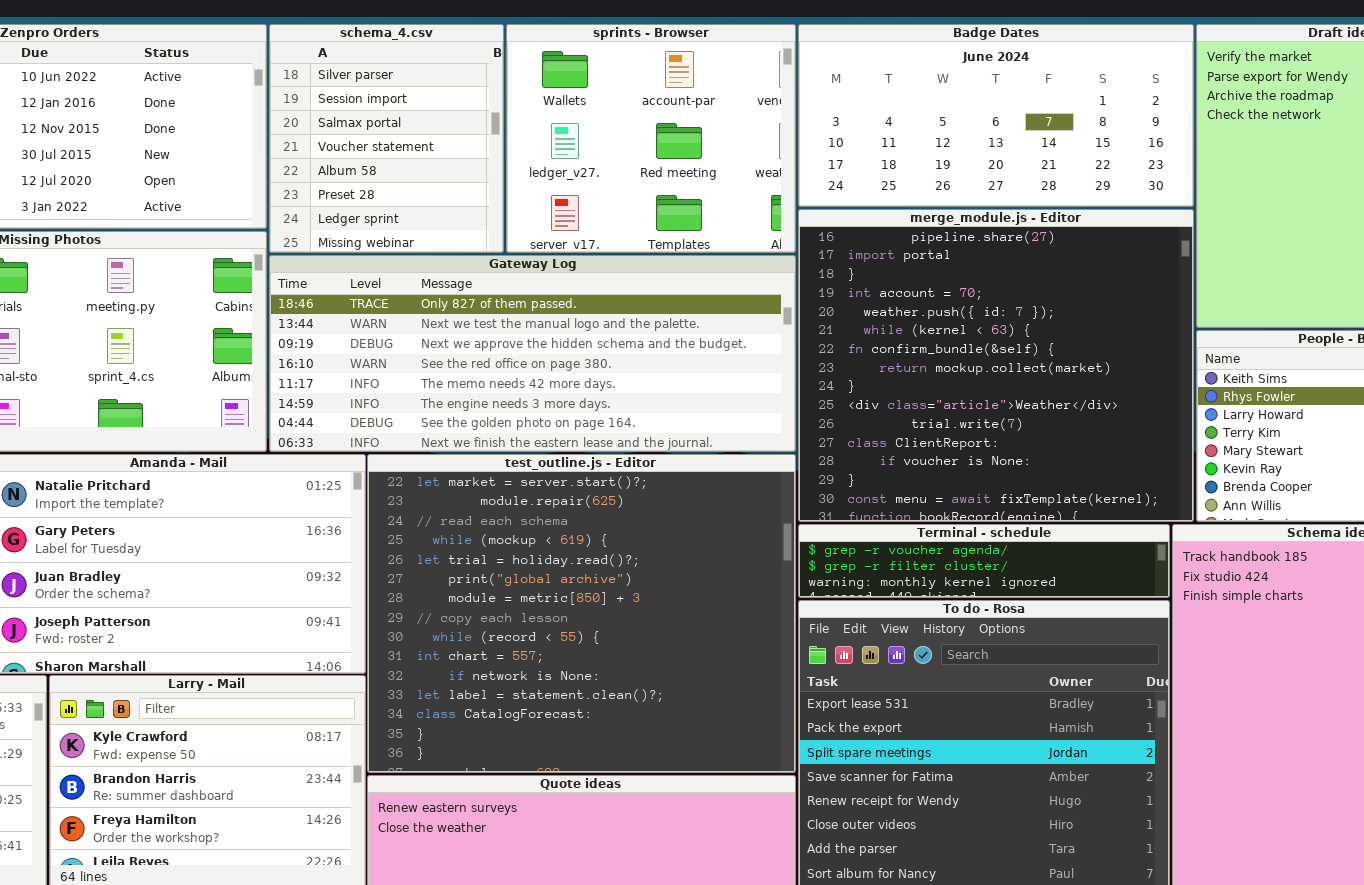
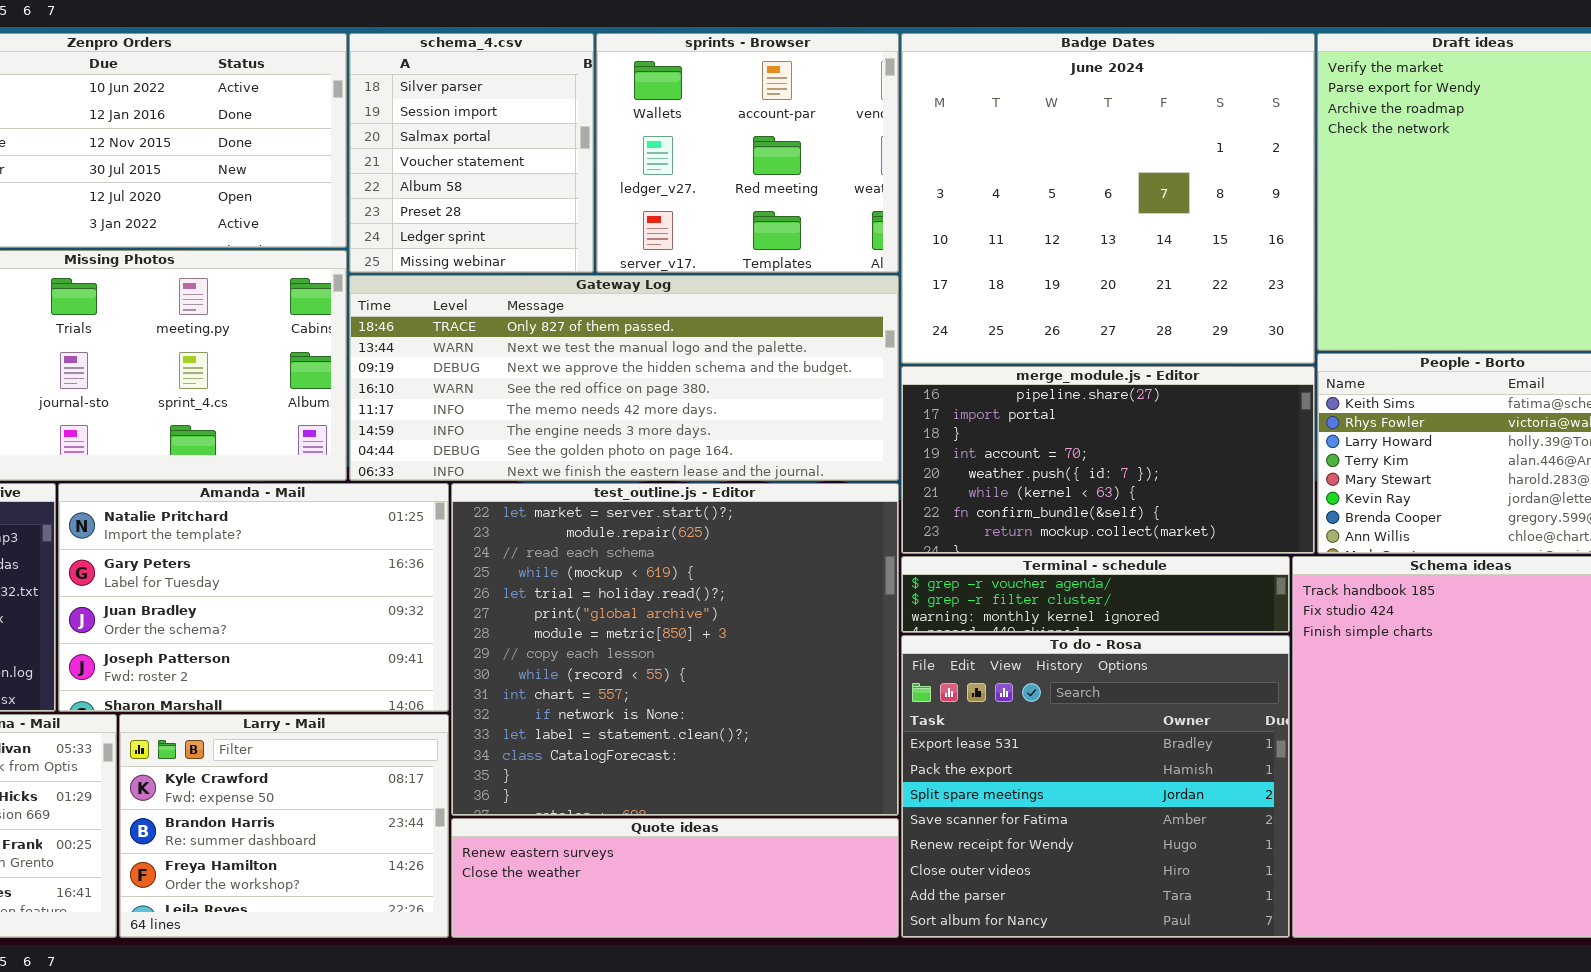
Badge Dates: [798,24,1194,207] -> [901,33,1315,364], resized
merge_module.js - Editor: [798,209,1194,522] -> [901,366,1315,554], resized

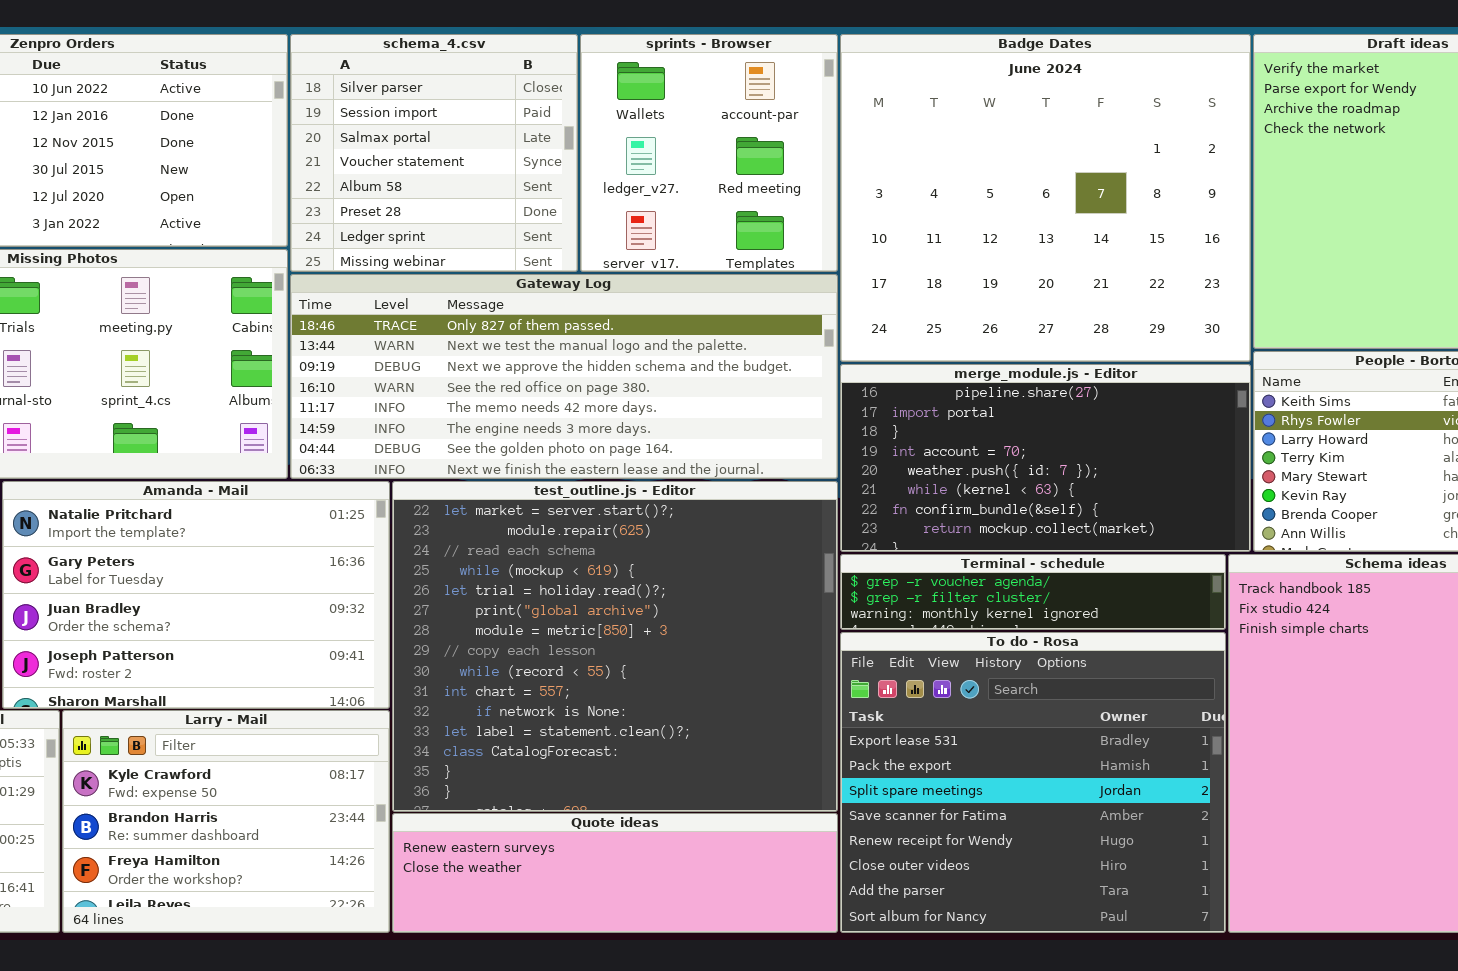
schema_4.csv: [349,33,594,273] -> [290,34,578,272], resized
sprints - Browser: [596,33,899,273] -> [580,34,838,272], resized

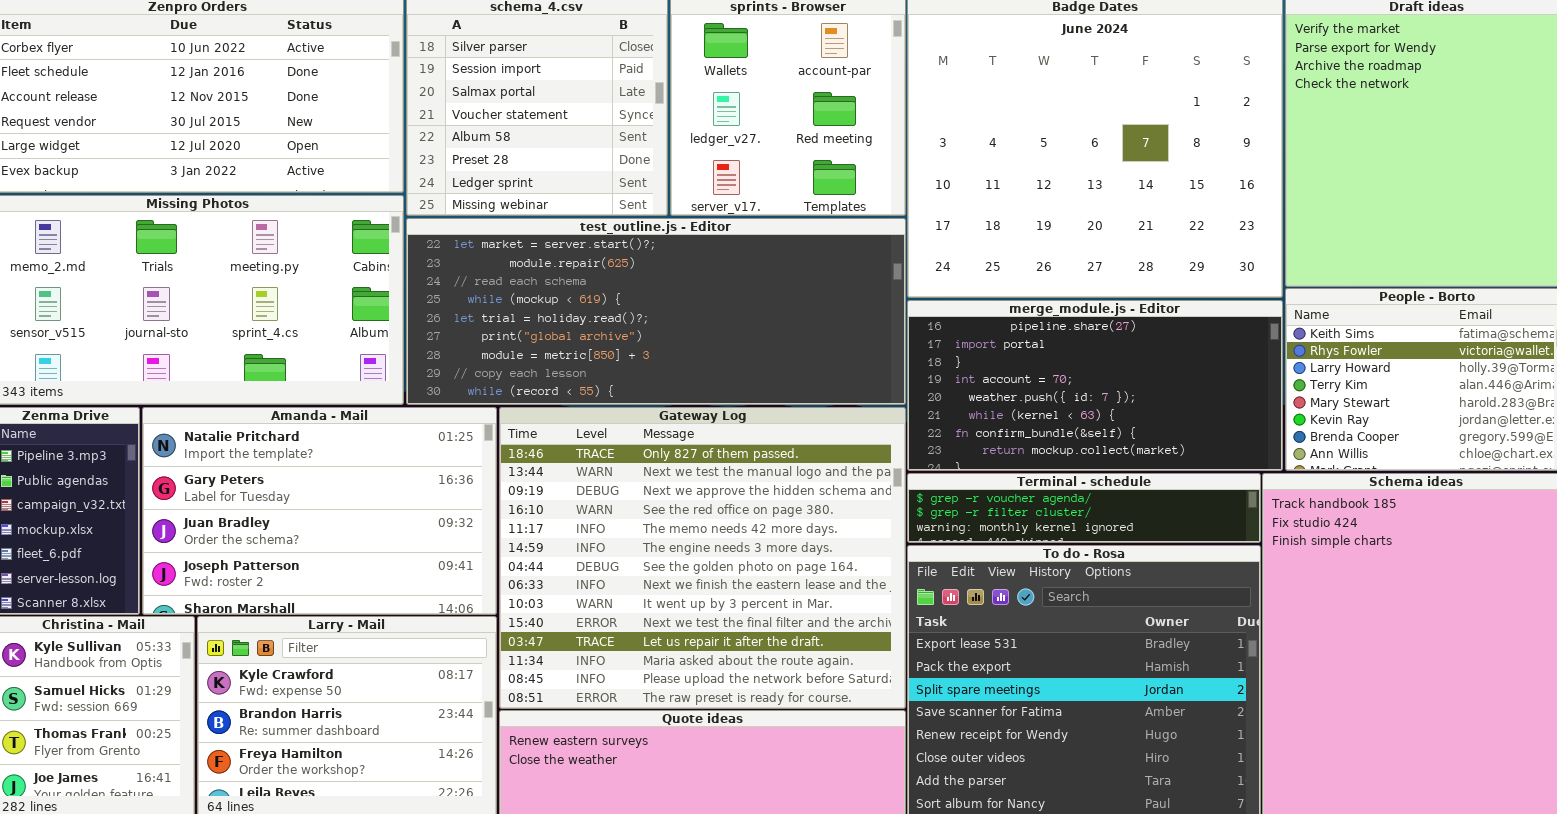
Gateway Log: [290,274,838,479] -> [499,407,906,709], moved, resized
test_outline.js - Editor: [392,481,838,812] -> [406,218,906,405], moved, resized

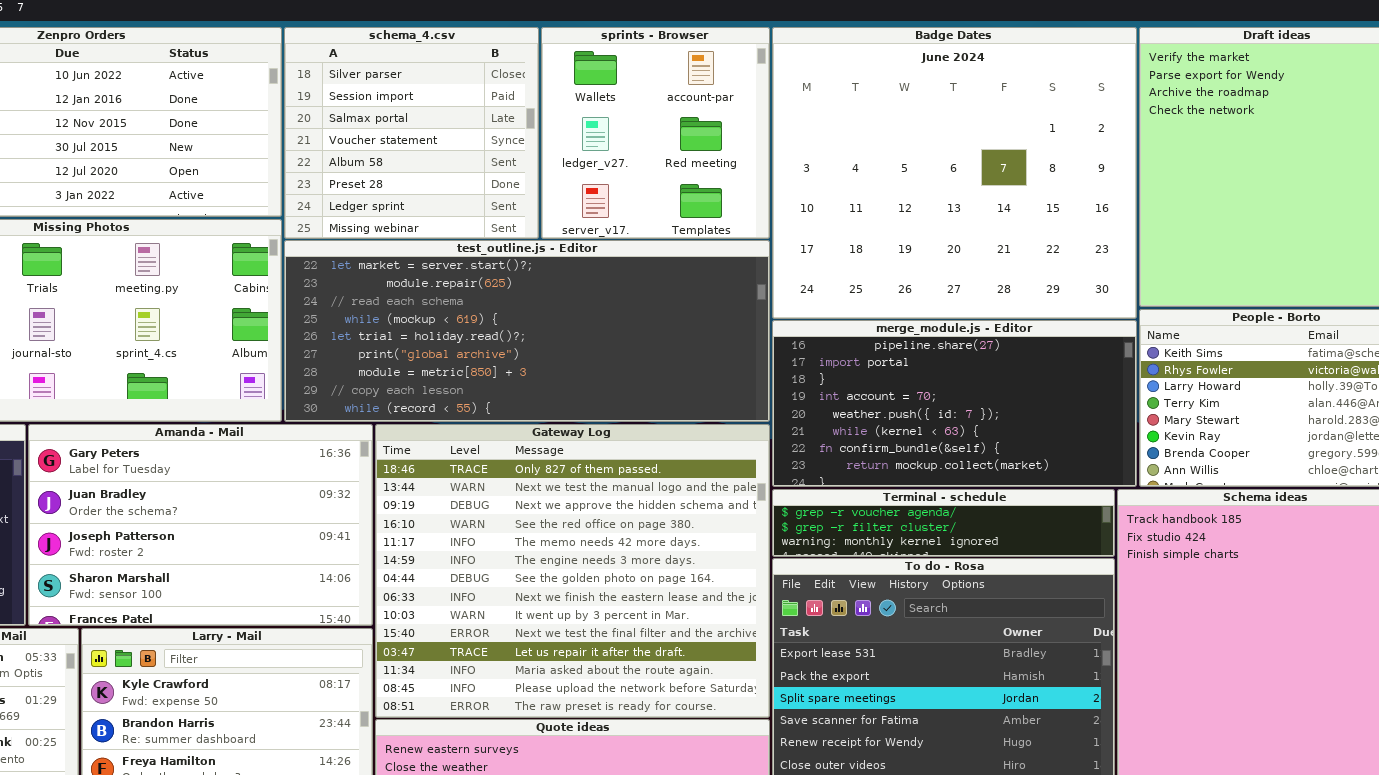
Amanda - Mail: [142,407,497,615] -> [28,424,373,626], scrolled down 1 row

